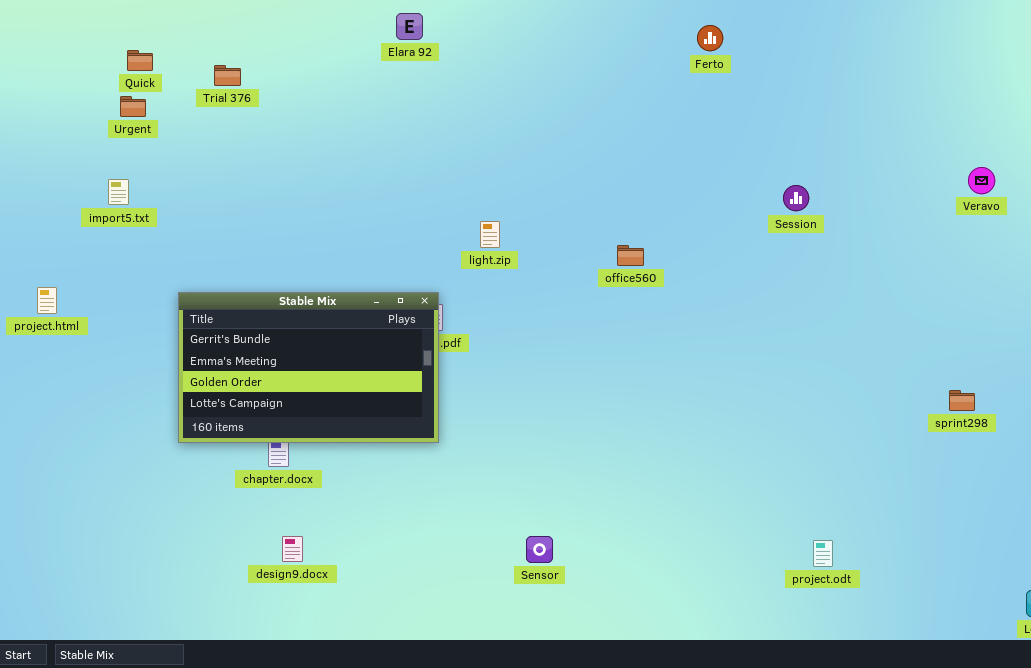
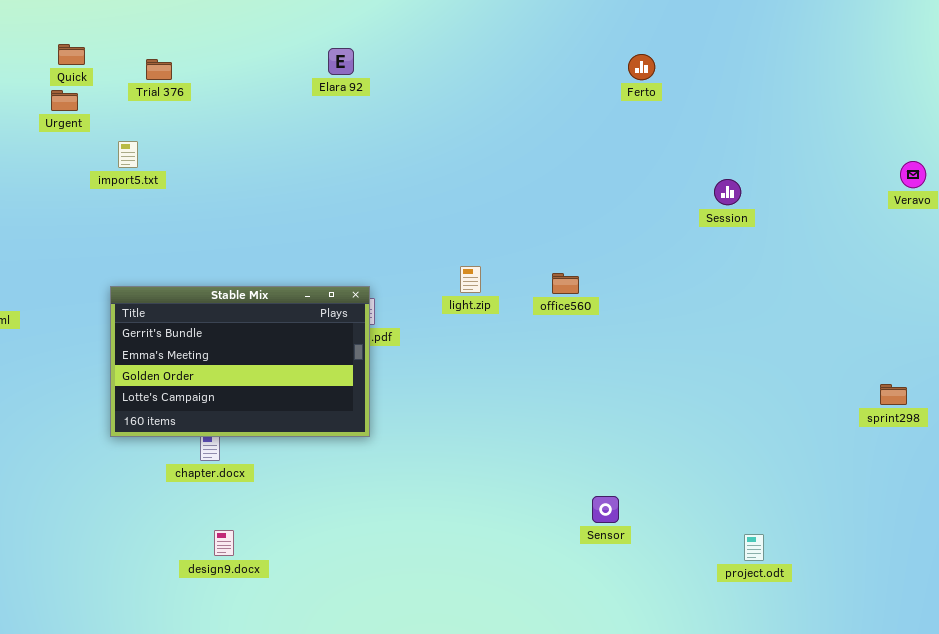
Elara 92: [396,13,423,40] -> [328,48,354,75], moved
Ferto: [697,25,723,51] -> [628,54,655,80], moved
import5.txt: [108,179,129,205] -> [118,141,138,168], moved
light.zip: [480,221,500,248] -> [460,266,481,293], moved
office560: [617,245,644,266] -> [552,273,579,294], moved
Sensor: [526,536,553,563] -> [592,496,619,523], moved

